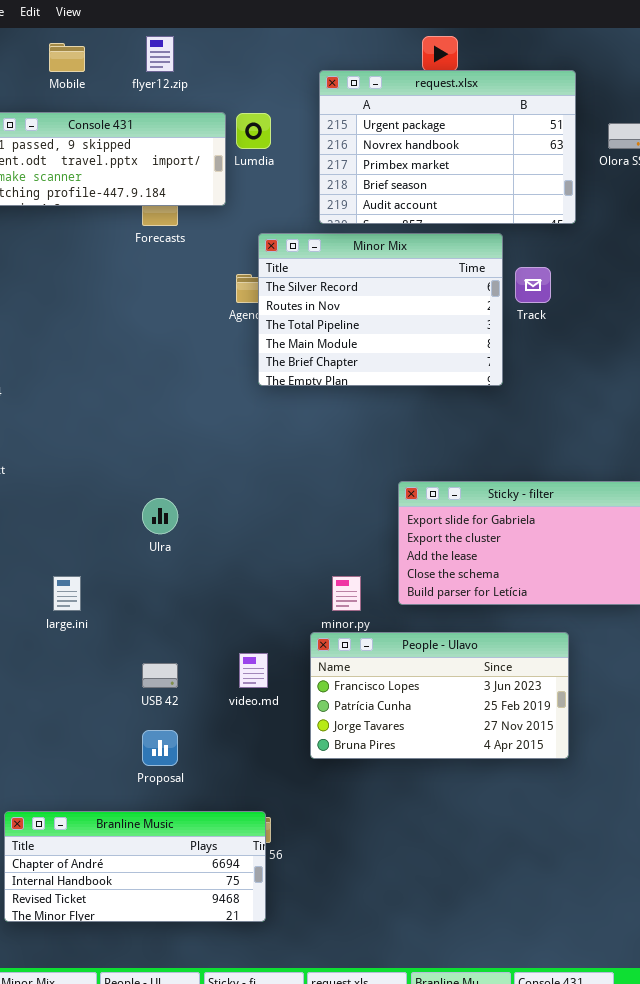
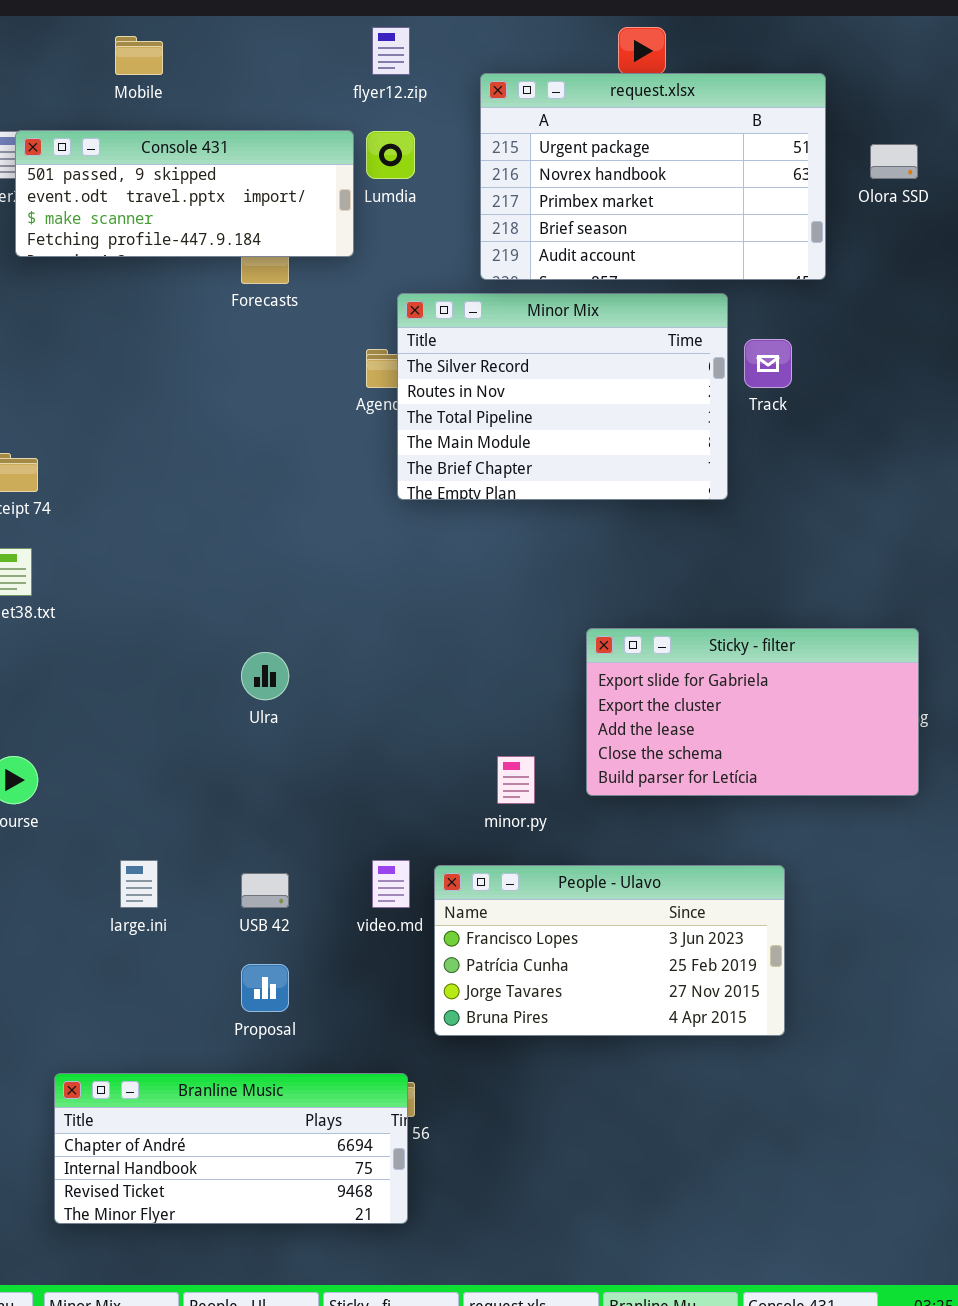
flyer12.zip: [146,36,174,72] -> [372,27,410,75], moved
large.ini: [53,576,81,611] -> [120,860,158,908], moved
People - Ulavo: [310,632,569,759] -> [434,865,785,1036], moved

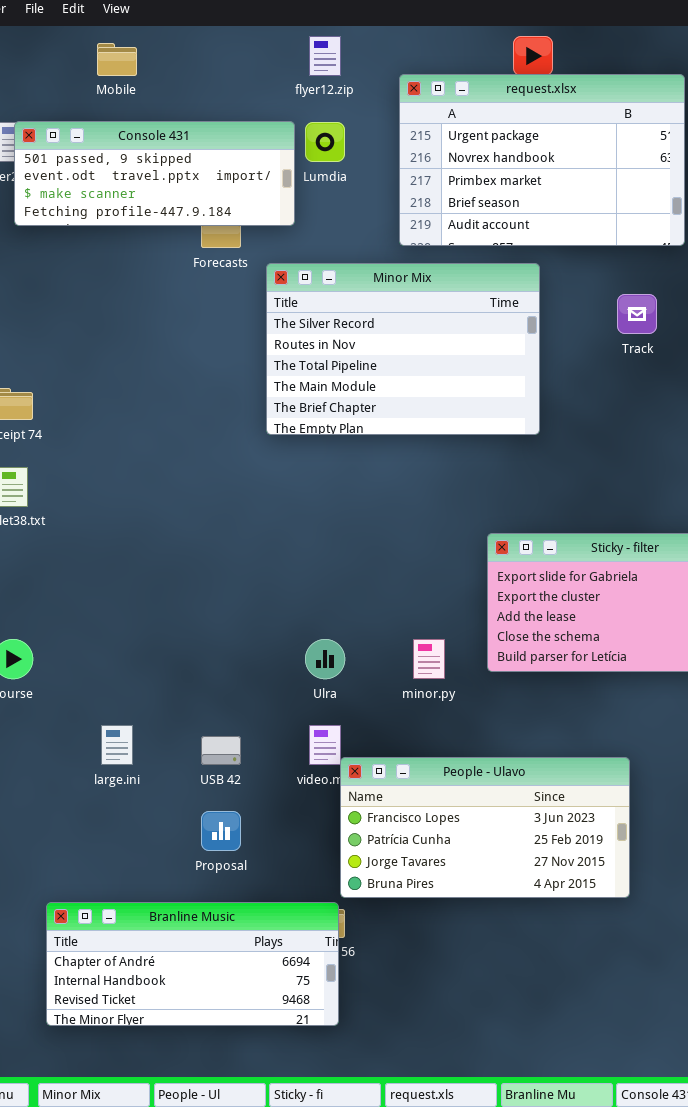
Minor Mix: [397,293,728,500] -> [266,263,540,435], moved
Ulra: [241,652,289,700] -> [305,639,345,679], moved
People - Ulavo: [434,865,785,1036] -> [340,757,630,898], moved

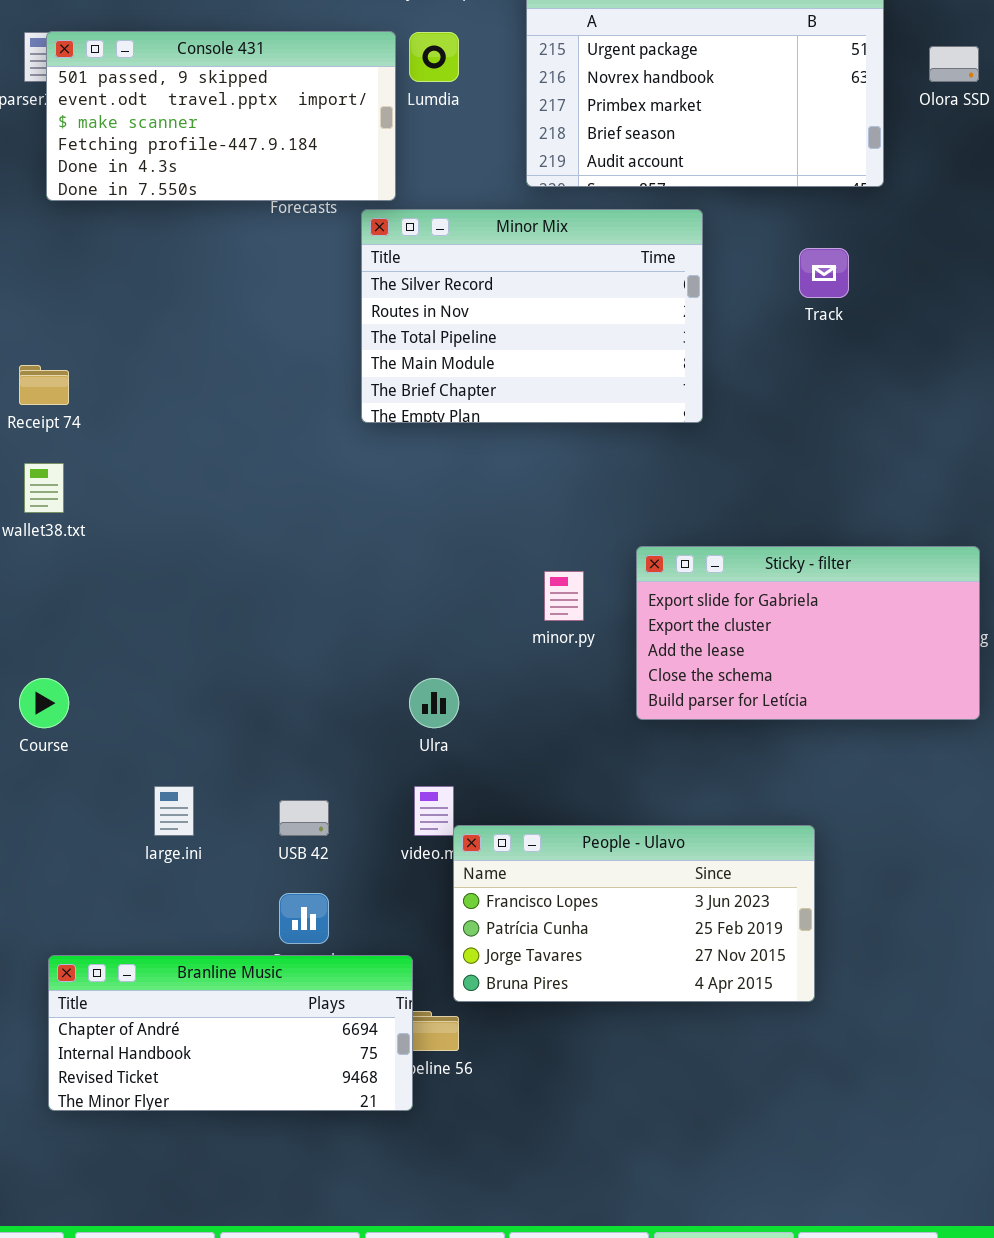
Console 431: [14,121,295,226] -> [46,31,396,201], resized
minor.py: [413,639,445,679] -> [544,571,584,621], moved
Branline Music: [46,902,339,1026] -> [48,955,413,1111], moved

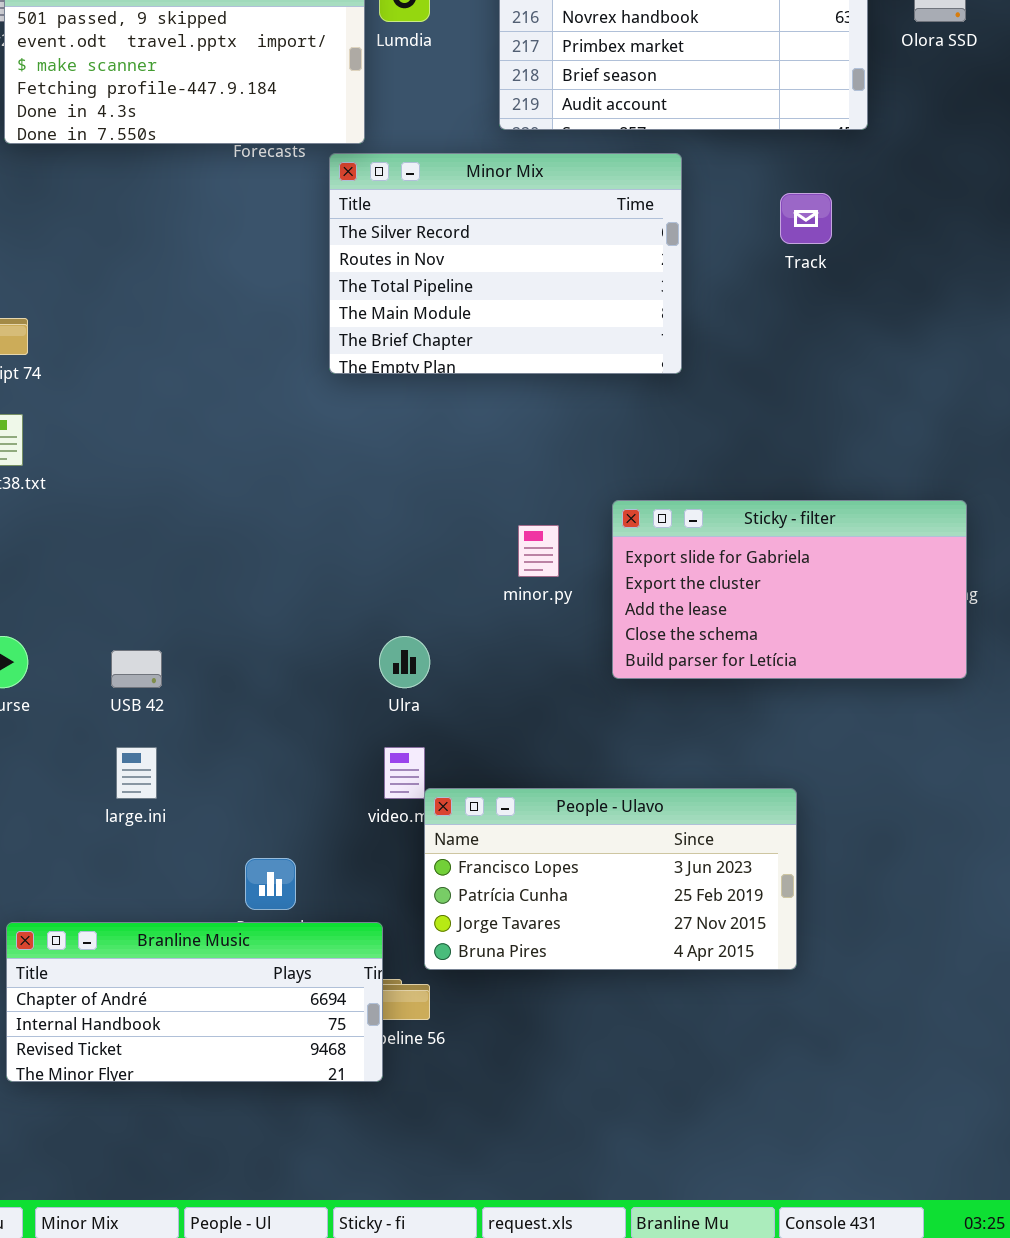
USB 42: [279,800,329,836] -> [111,650,162,688], moved

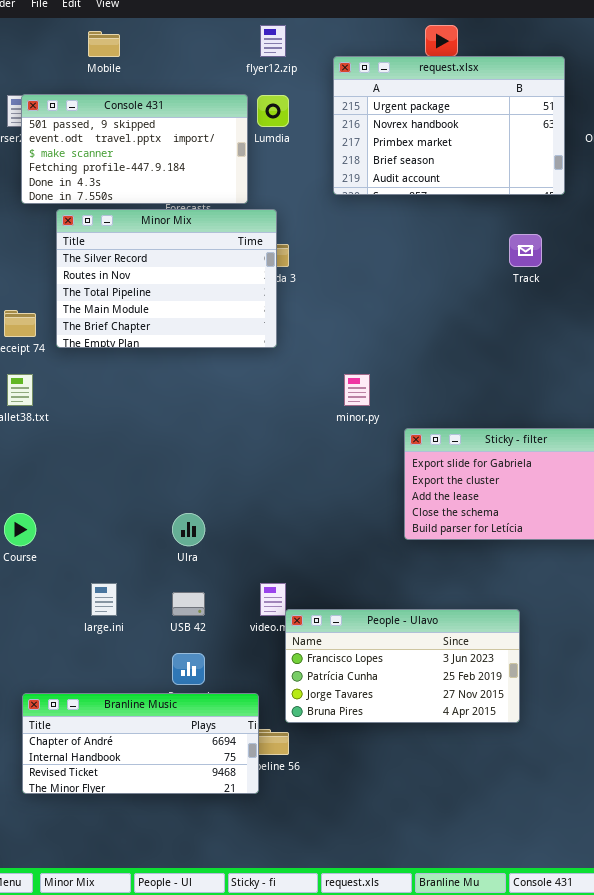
Minor Mix: [329,153,682,374] -> [56,209,277,348], moved
minor.py: [518,525,559,577] -> [344,374,370,406], moved
Ulra: [379,636,430,688] -> [172,513,205,546], moved
USB 42: [111,650,162,688] -> [172,592,205,616], moved

